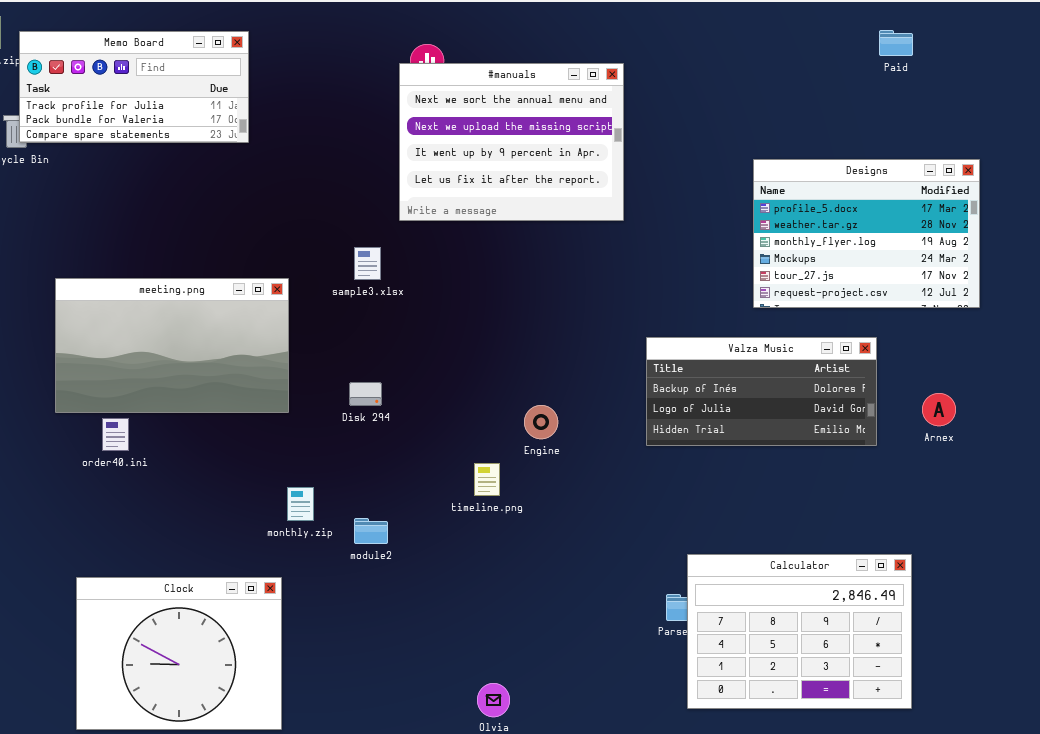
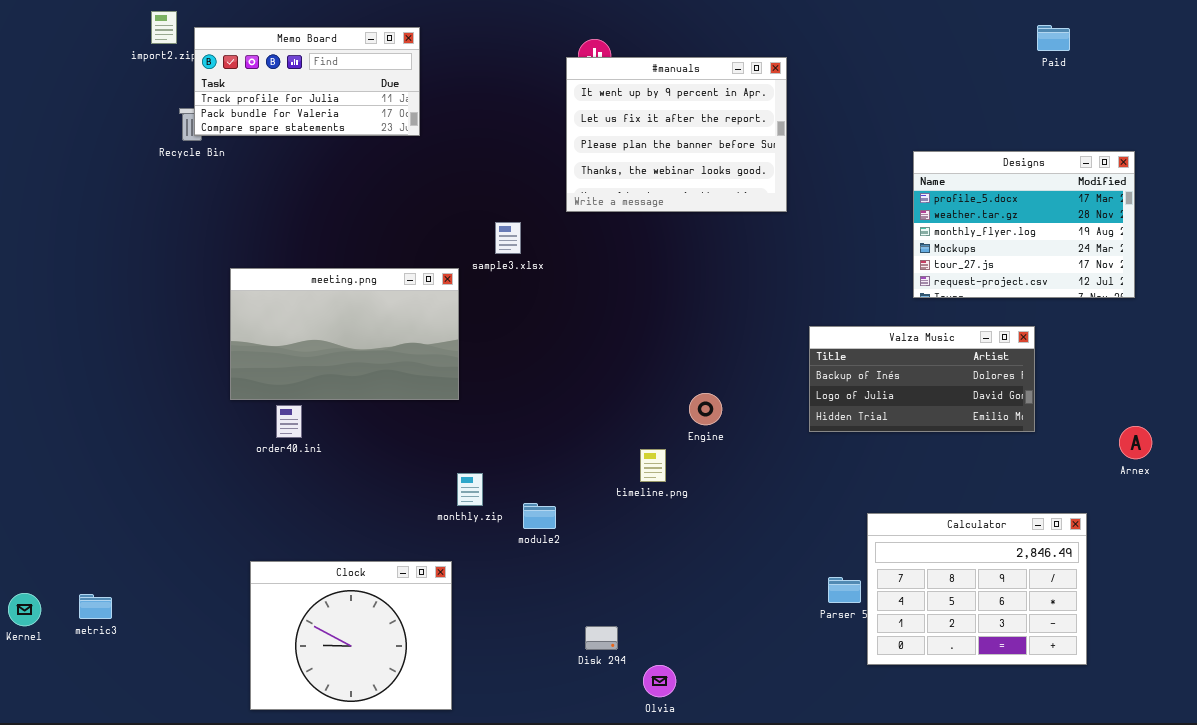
#manuals: [399,63,624,221] -> [566,57,787,212], scrolled down 2 rows
sample3.xlsx: [354,247,381,280] -> [495,222,521,254], moved
Disk 294: [349,382,382,406] -> [585,626,618,650], moved
Arnex: [922,393,956,426] -> [1119,426,1152,459], moved
Calculator: [687,554,912,709] -> [867,513,1087,665], moved

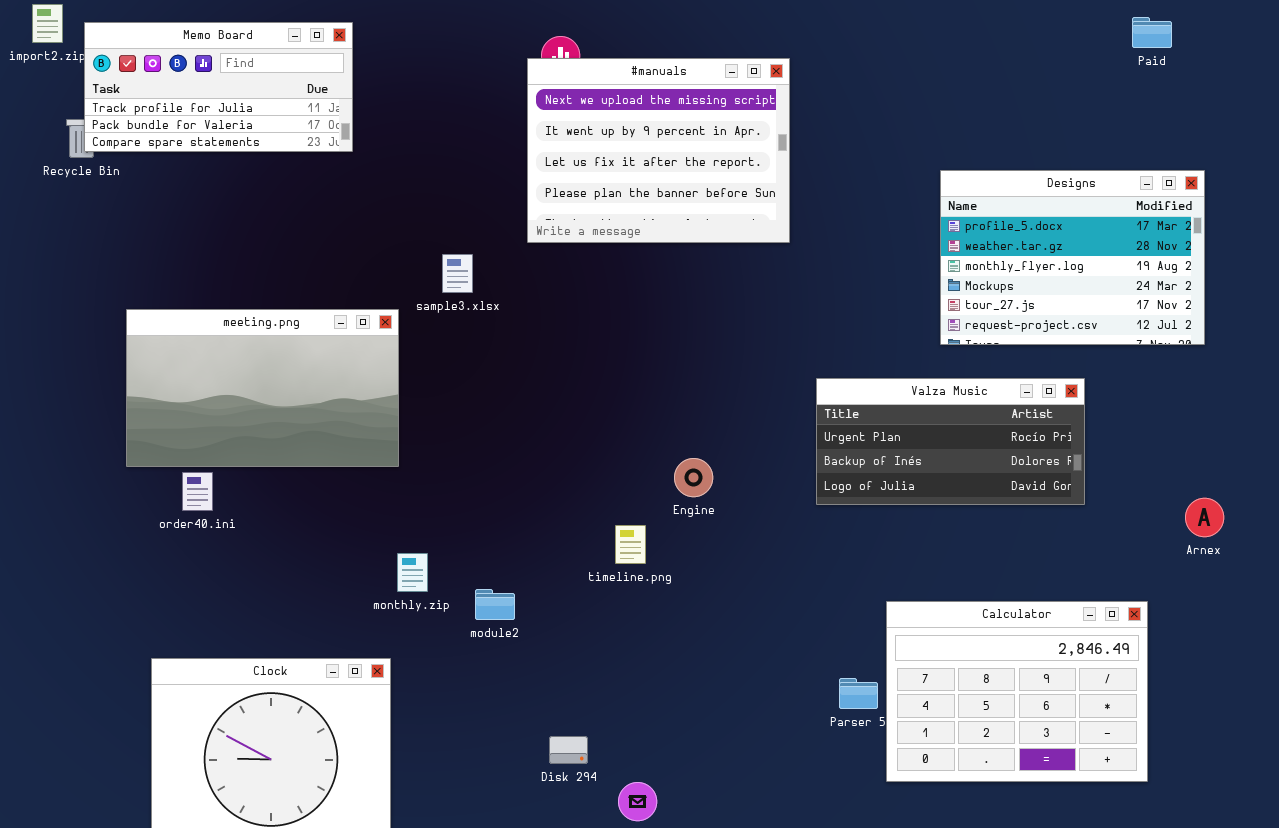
Paid: [1037,25,1070,51] -> [1132,17,1172,48], moved
#manuals: [566,57,787,212] -> [527,58,790,243], scrolled up 1 row
Valza Music: [809,326,1035,432] -> [816,378,1085,505], scrolled up 1 row

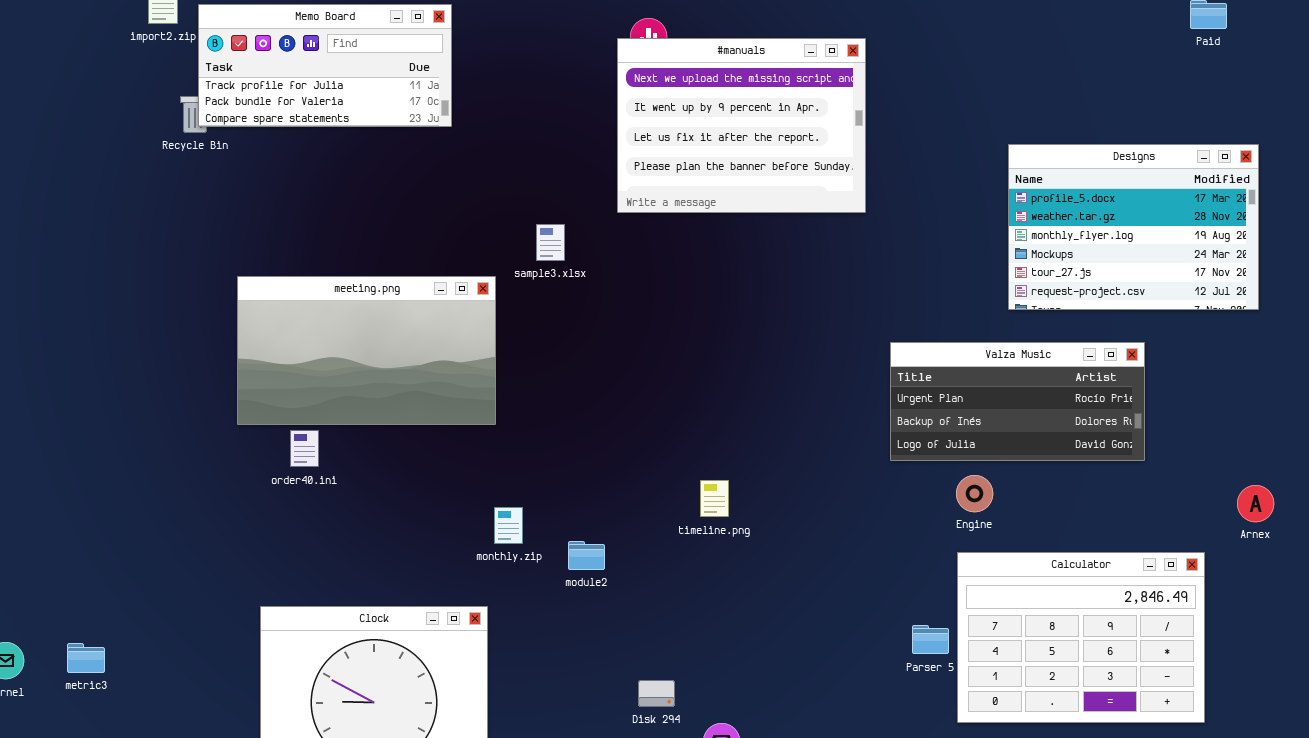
Engine: [674,458,713,497] -> [956,475,993,512], moved
Arnex: [1185,498,1224,537] -> [1237,485,1274,522], moved

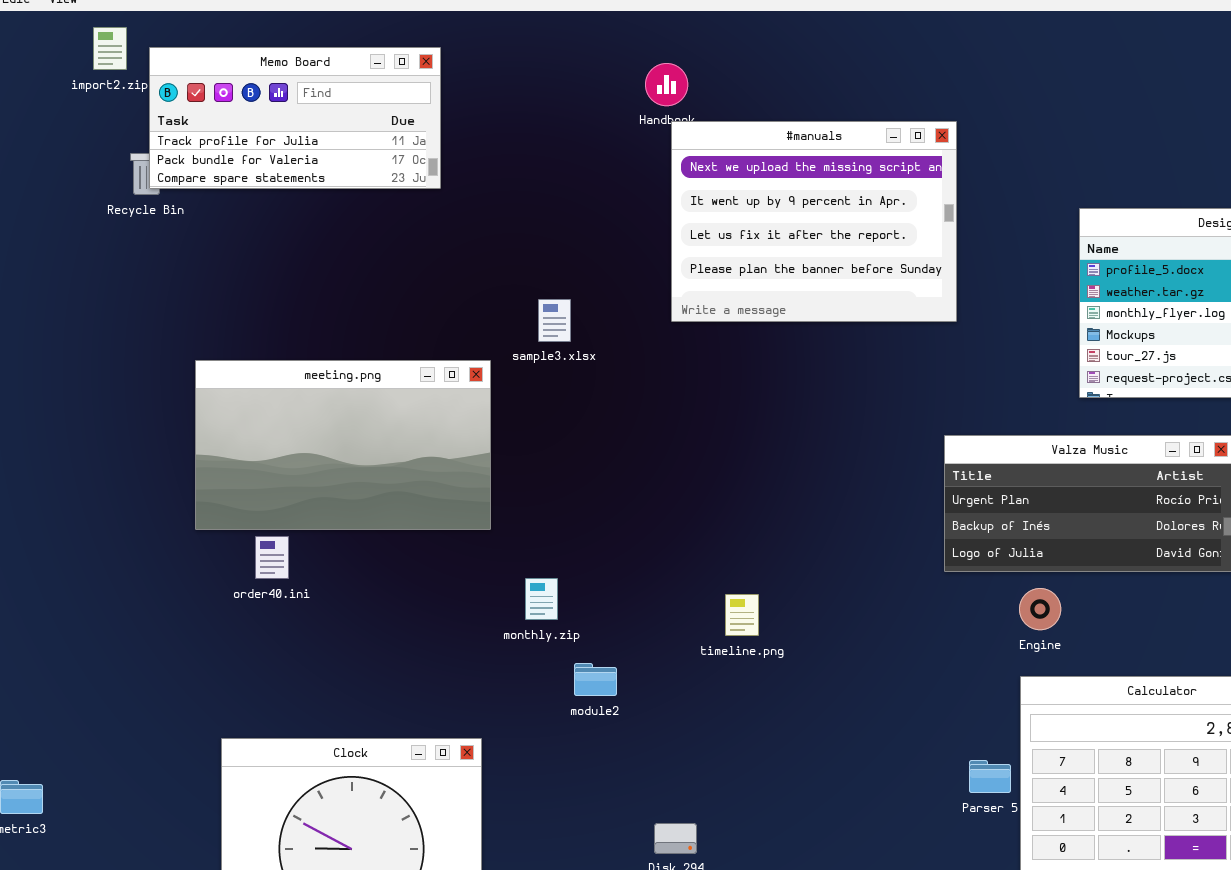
#manuals: [617,38,866,213] -> [671,121,957,322], moved
monthly.zip: [494,507,523,544] -> [525,578,558,620], moved

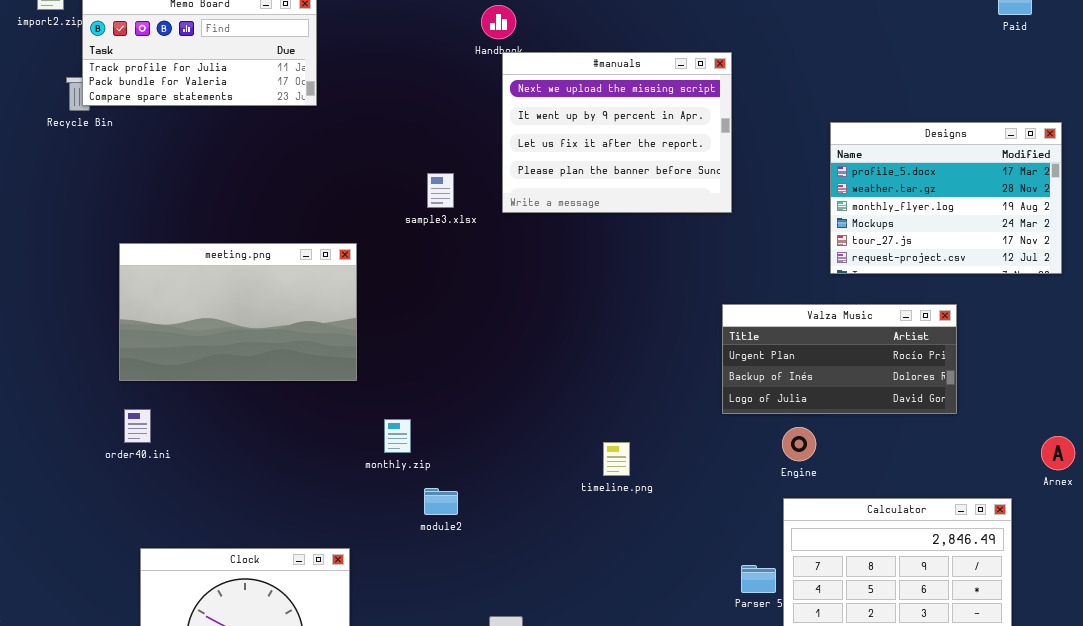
sample3.xlsx: [538,299,571,342] -> [427,173,454,208], moved
order40.ini: [255,536,289,579] -> [124,409,151,443], moved
timeline.png: [725,594,759,636] -> [603,442,630,476], moved

